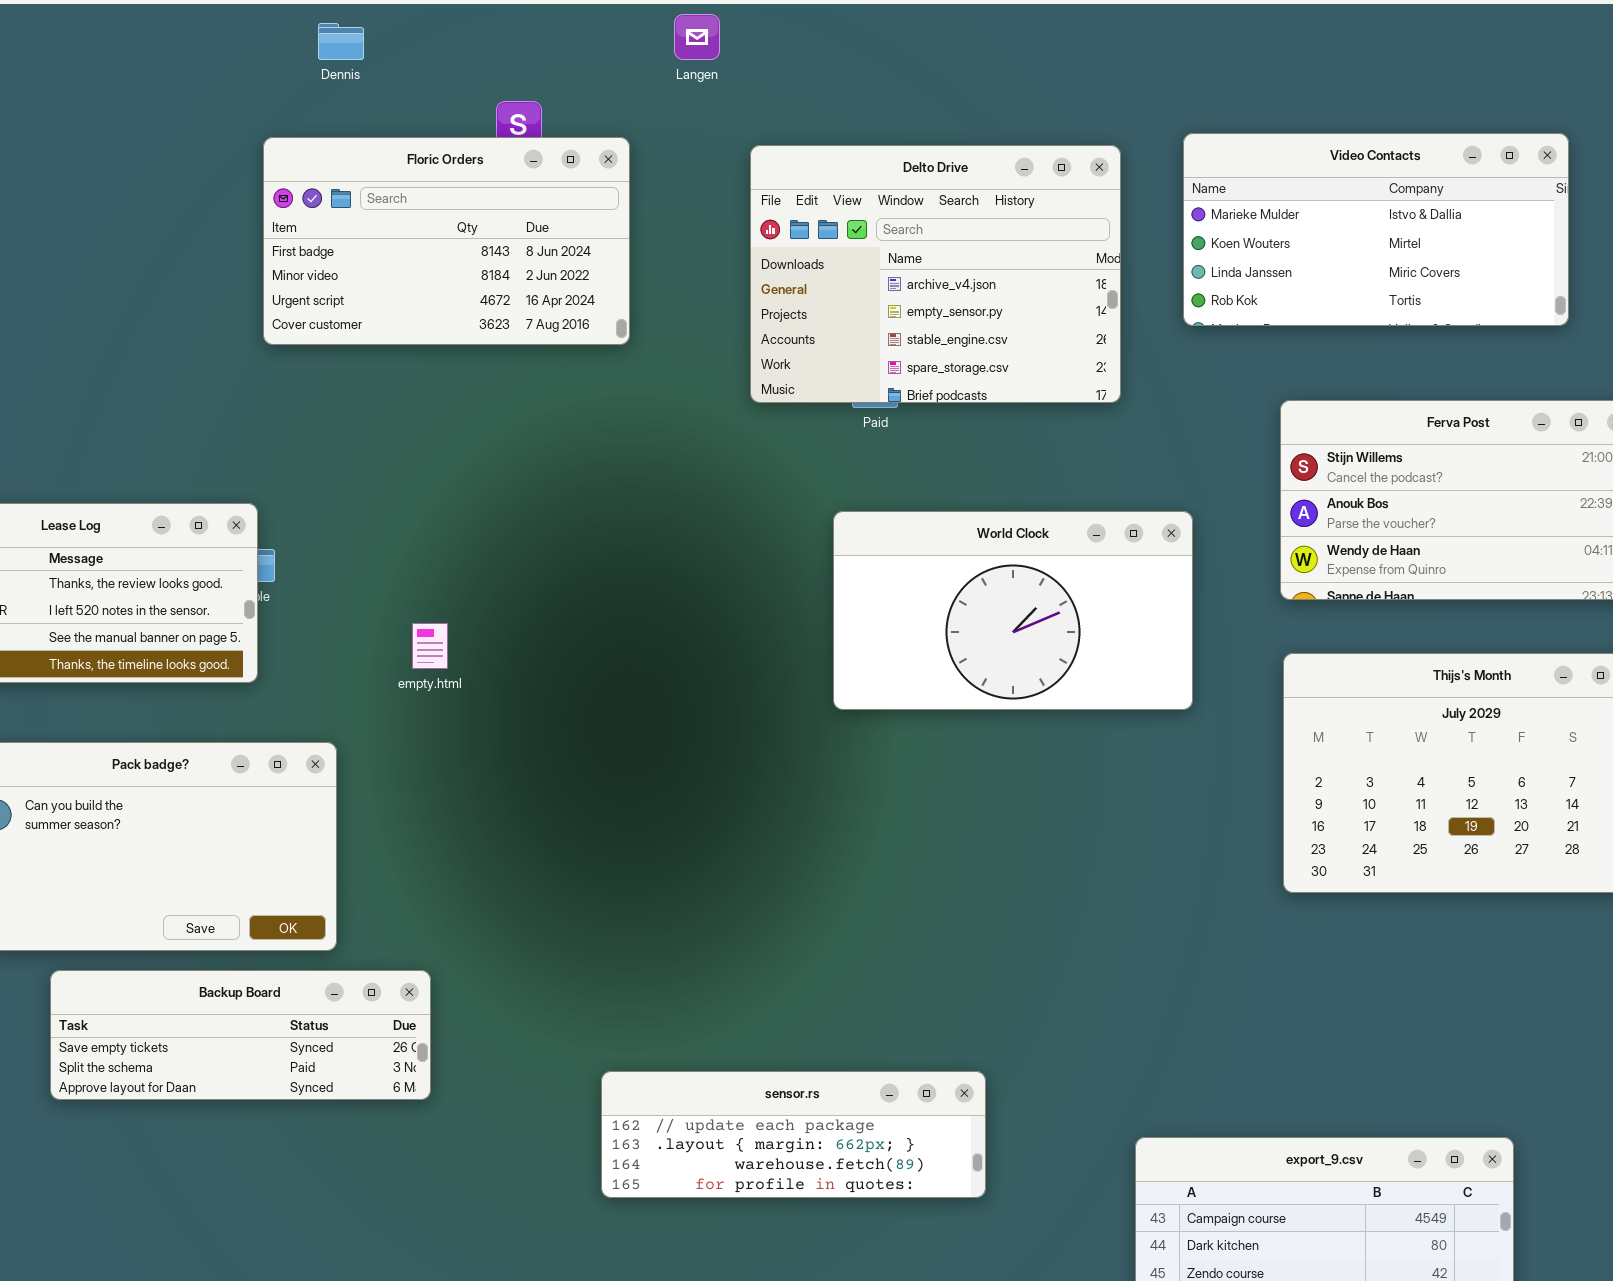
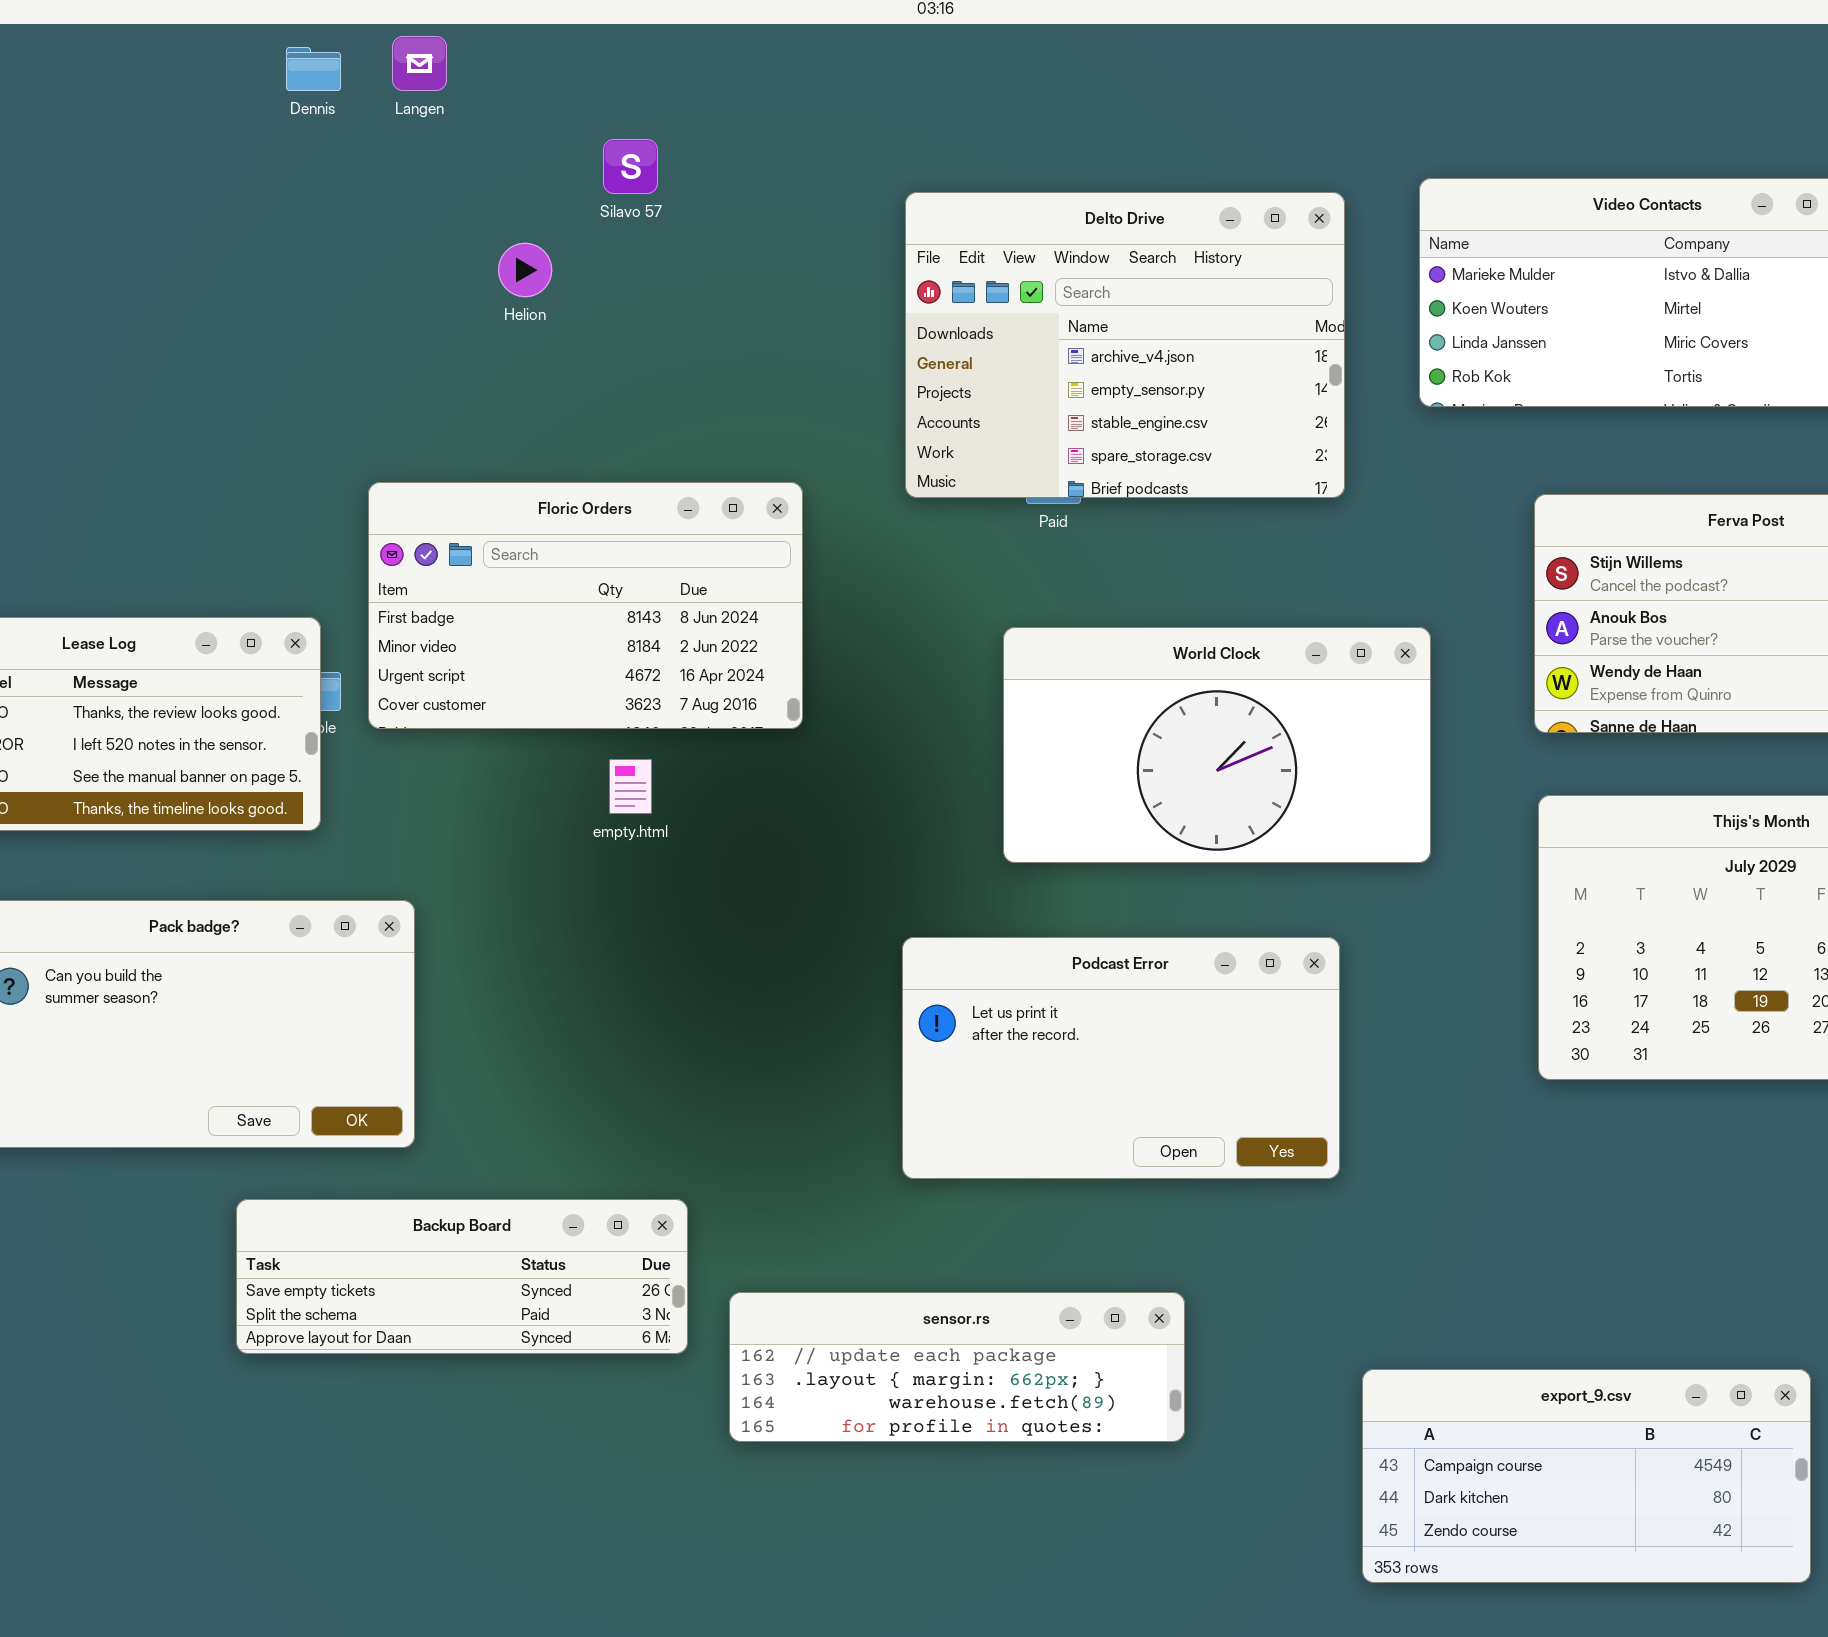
Langen: [674,14,720,60] -> [392,36,447,91], moved
Dennis: [318,23,364,60] -> [286,47,341,91], moved
Floric Orders: [263,137,630,345] -> [368,482,803,729], moved
empty.html: [412,623,448,669] -> [609,759,652,814], moved
Podcast Error: none -> [902,937,1340,1179], opened
Backup Board: [50,970,431,1100] -> [236,1199,688,1354], moved

